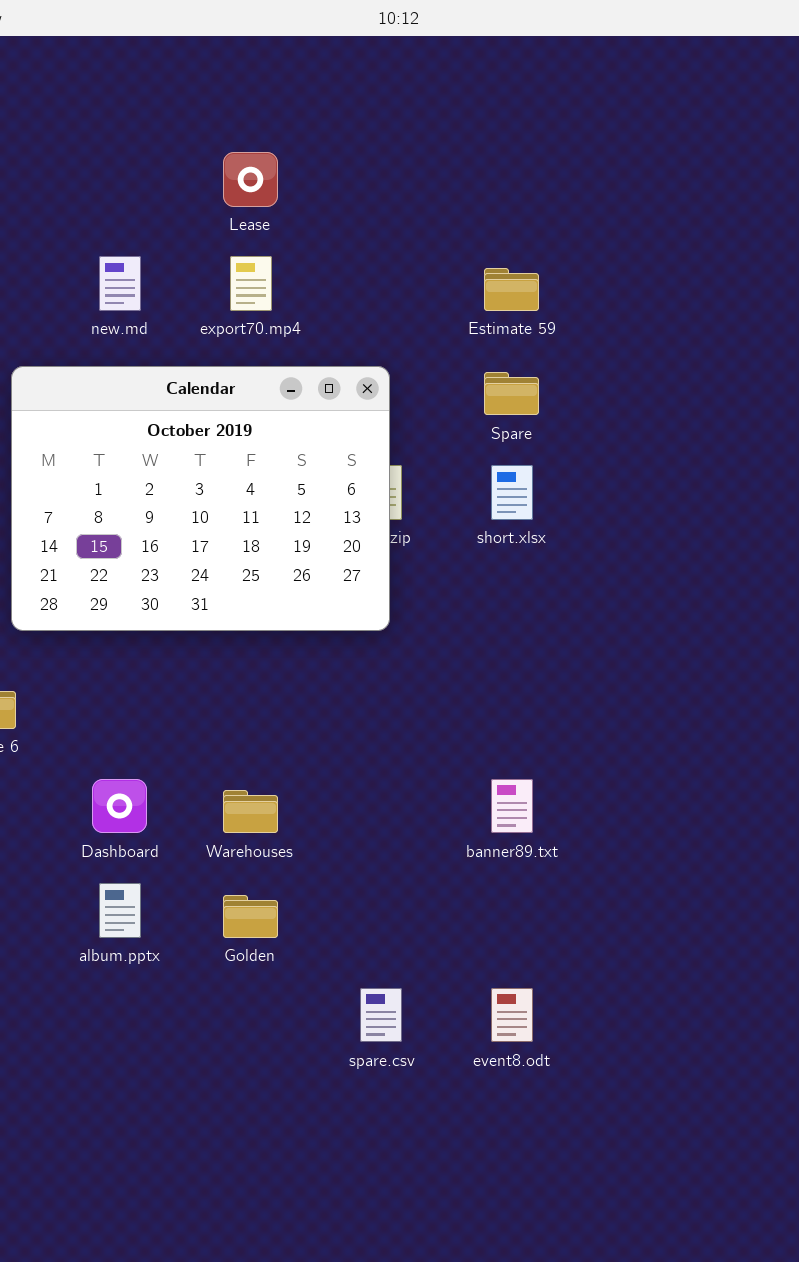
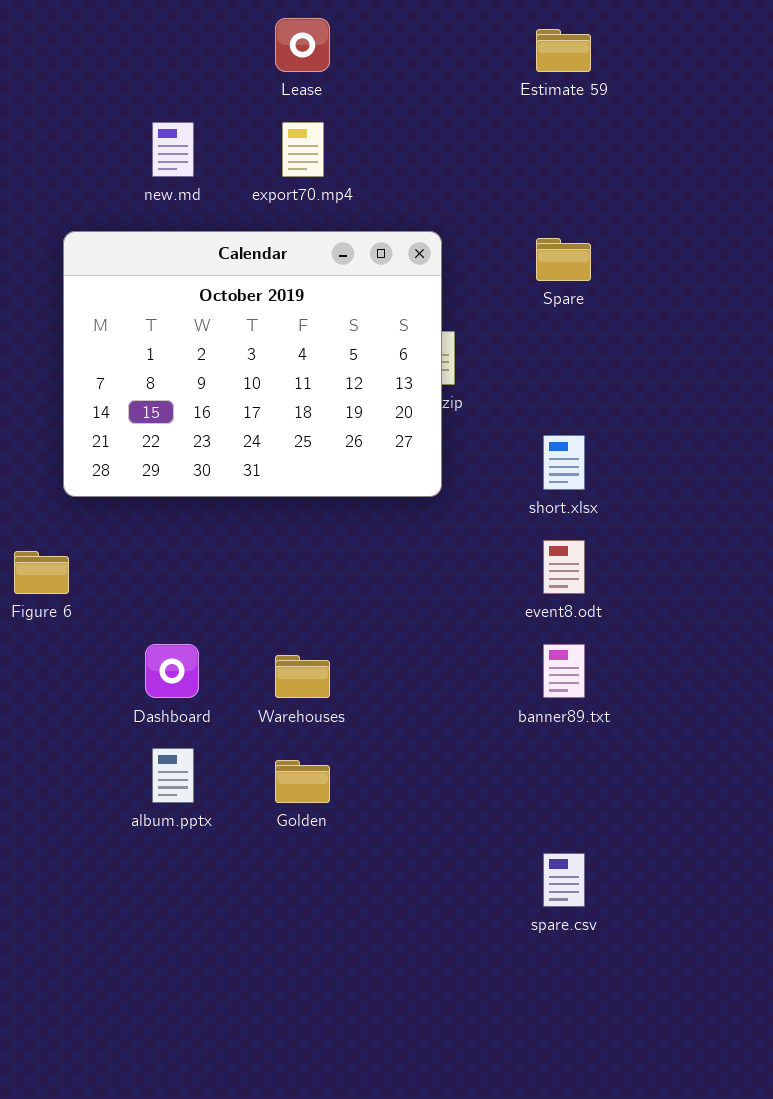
Estimate 59: [484,268,539,311] -> [536,29,591,72], moved
short.xlsx: [491,465,533,520] -> [543,435,585,490], moved
spare.csv: [360,988,402,1042] -> [543,853,585,907], moved
event8.odt: [491,988,533,1042] -> [543,540,585,594], moved

